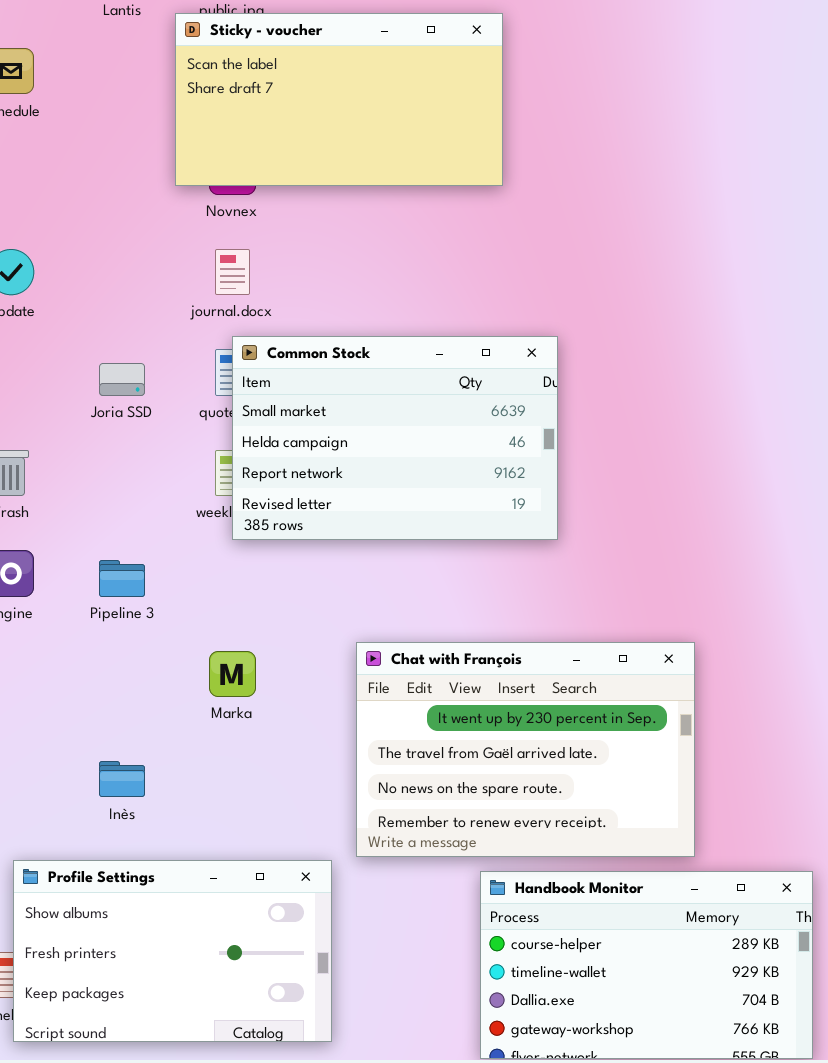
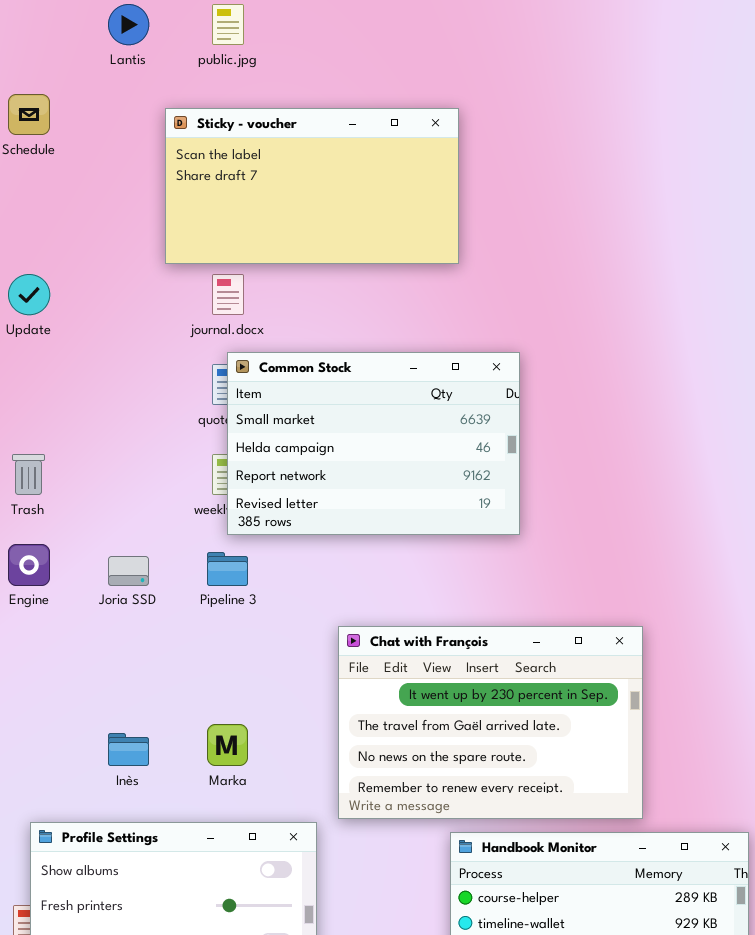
Sticky - voucher: [175,13,503,186] -> [165,108,459,264], moved
Joria SSD: [99,363,145,396] -> [108,556,149,586], moved
Pipeline 3: [99,560,145,597] -> [207,552,248,586], moved
Marka: [209,651,256,697] -> [207,724,248,766], moved

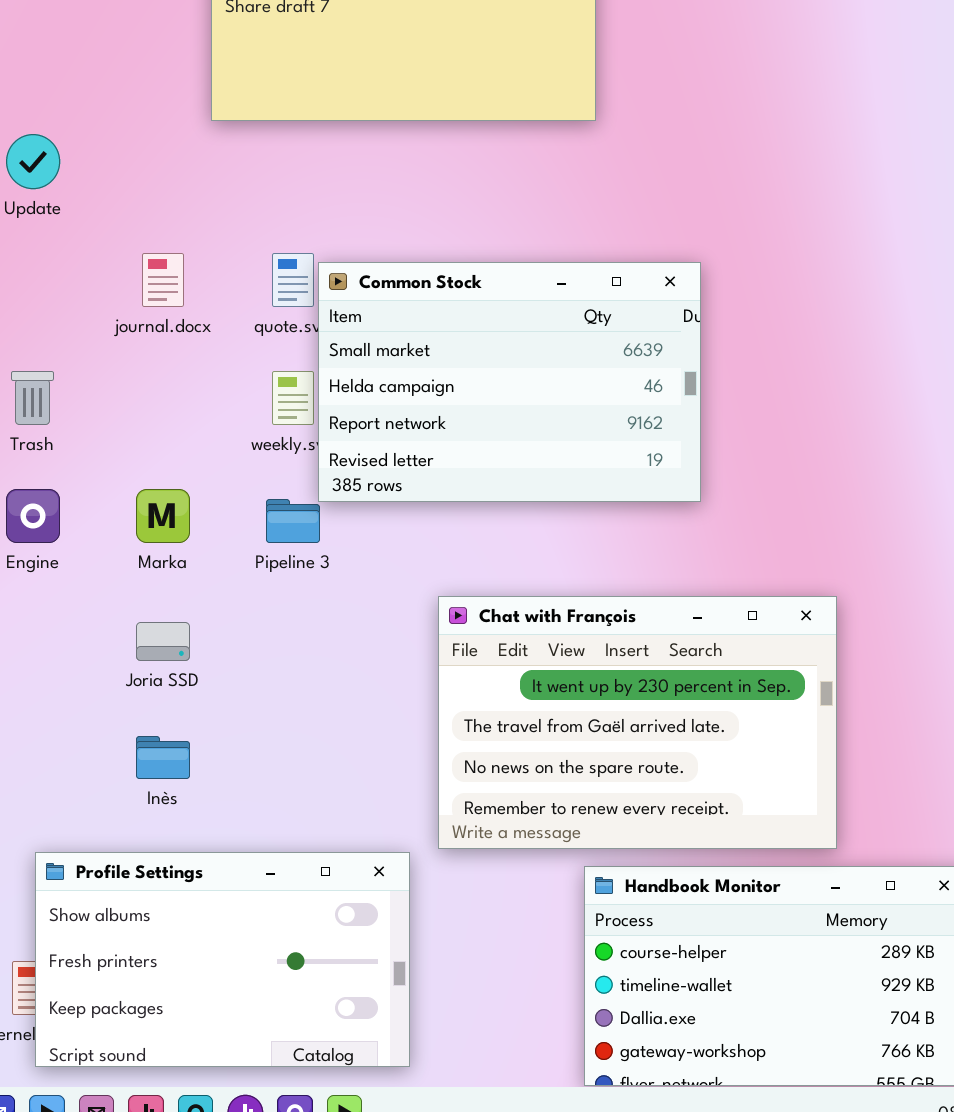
journal.docx: [212,274,244,315] -> [142,253,184,307], moved
Common Stock: [227,352,520,535] -> [318,262,701,502], moved
Joria SSD: [108,556,149,586] -> [136,622,190,661], moved
Marka: [207,724,248,766] -> [136,489,190,543], moved

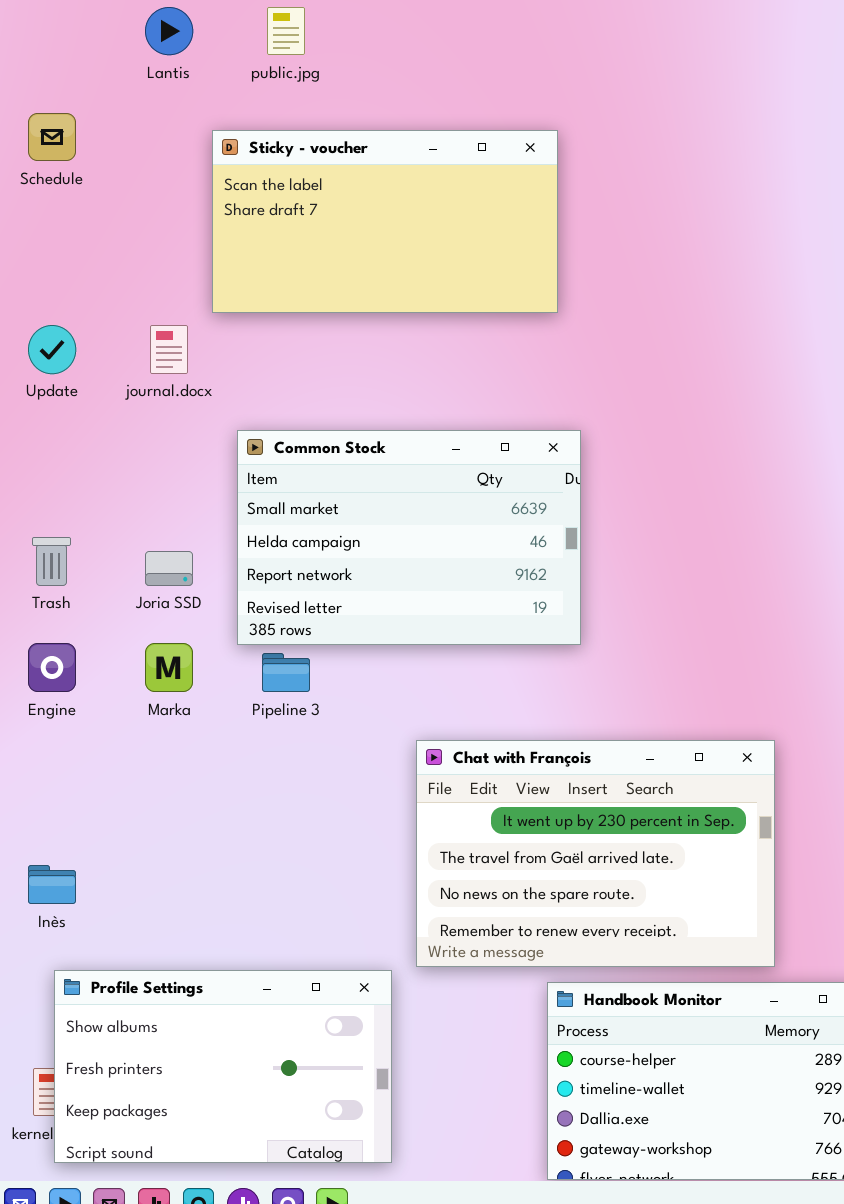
journal.docx: [142,253,184,307] -> [150,325,188,374], moved
Common Stock: [318,262,701,502] -> [237,430,581,645], moved
Joria SSD: [136,622,190,661] -> [145,551,193,586], moved
Inès: [136,736,190,779] -> [28,865,76,904], moved

